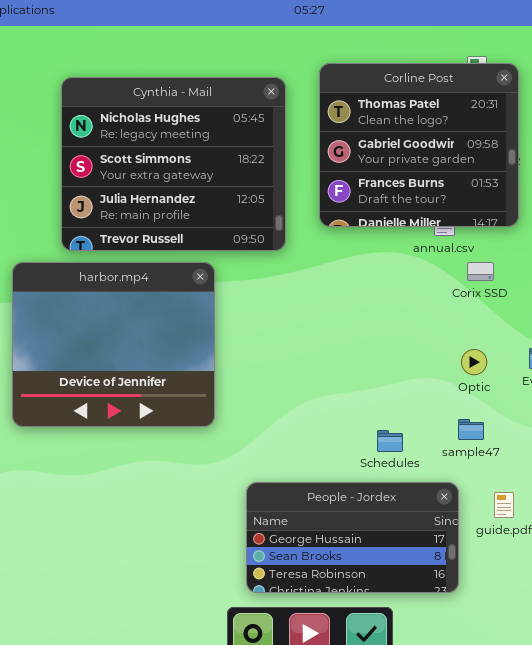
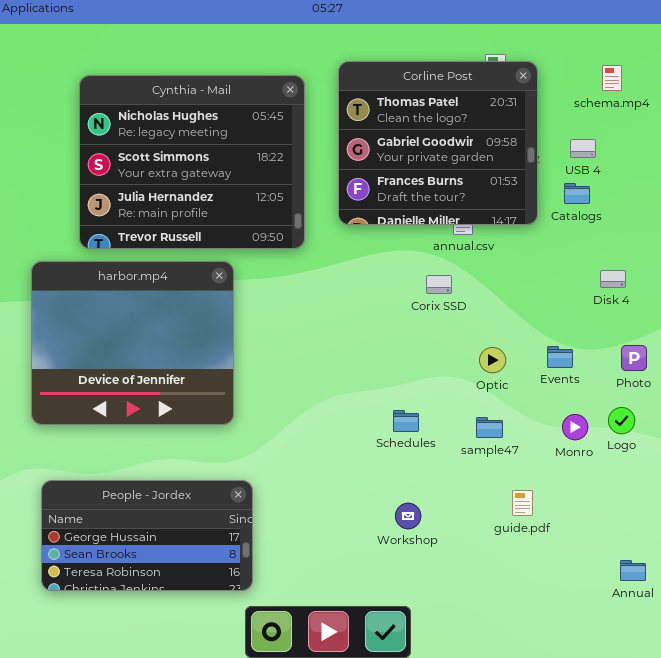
Corix SSD: [467,262,494,281] -> [426,275,452,294], moved
Schedules: [377,430,403,452] -> [393,410,419,432], moved
People - Jordex: [246,482,459,593] -> [41,480,253,591], moved

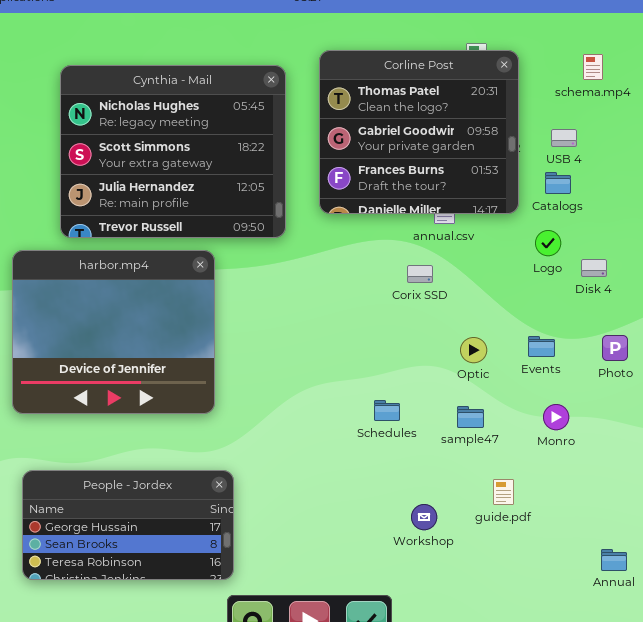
Logo: [608,407,635,434] -> [535,230,561,256], moved
Workshop: [395,503,421,529] -> [411,504,437,530], moved

